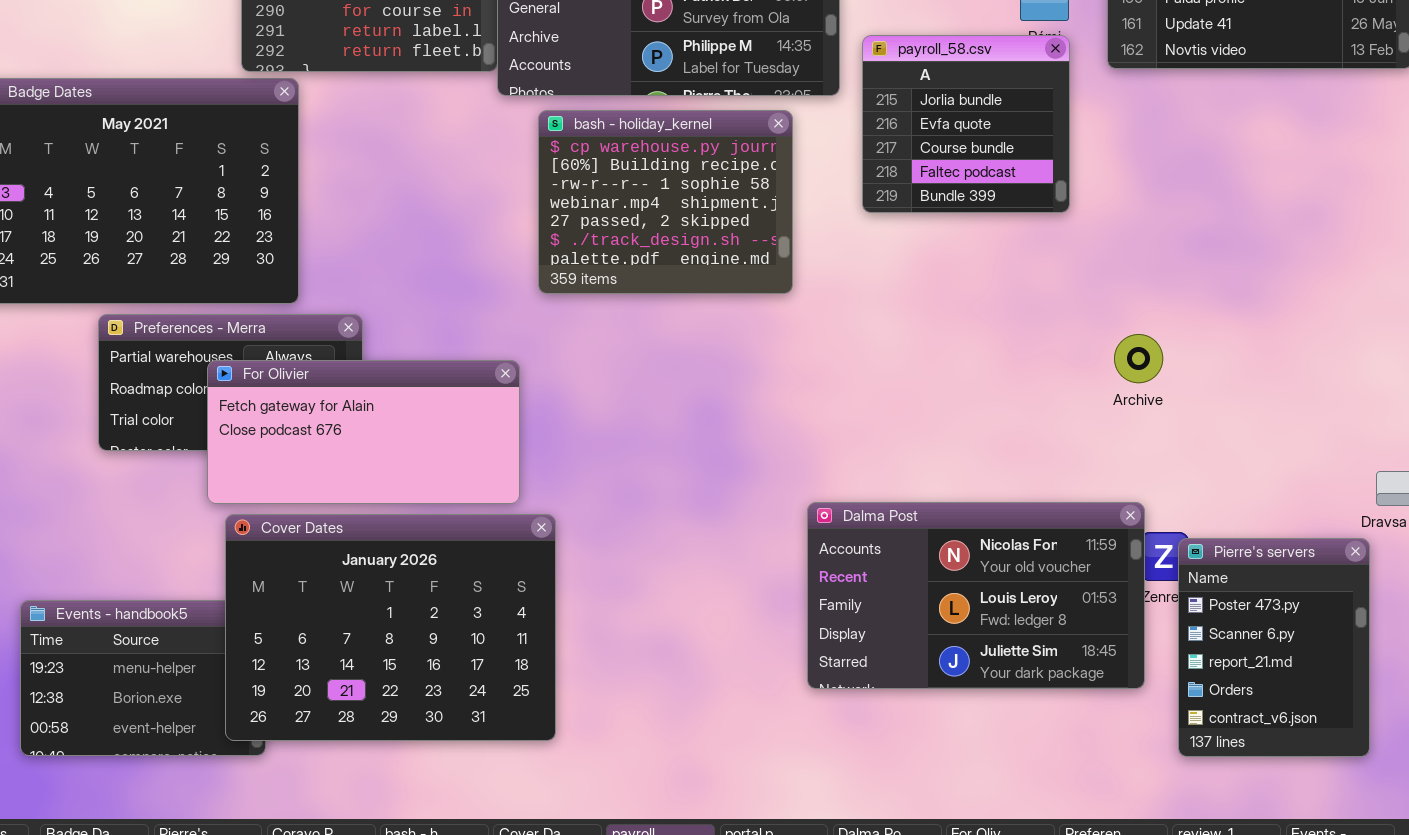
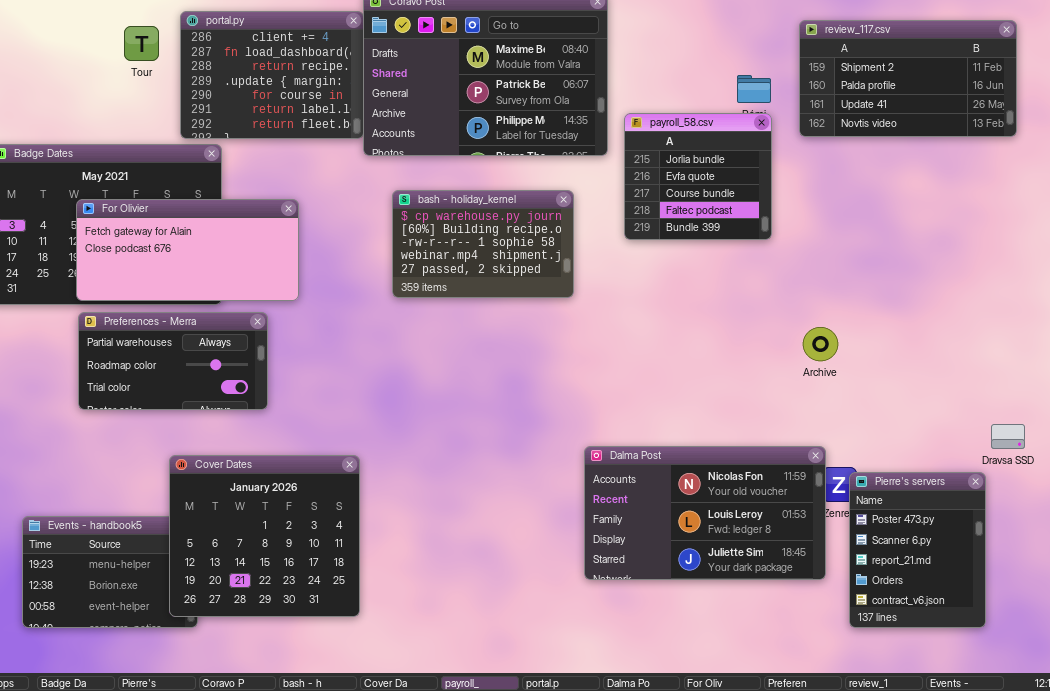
bash - holiday_kernel: [538,110,793,294] -> [392,190,574,298], resized
For Olivier: [207,360,520,504] -> [76,199,299,301], moved
Cover Dates: [225,514,556,741] -> [169,455,360,617], resized

